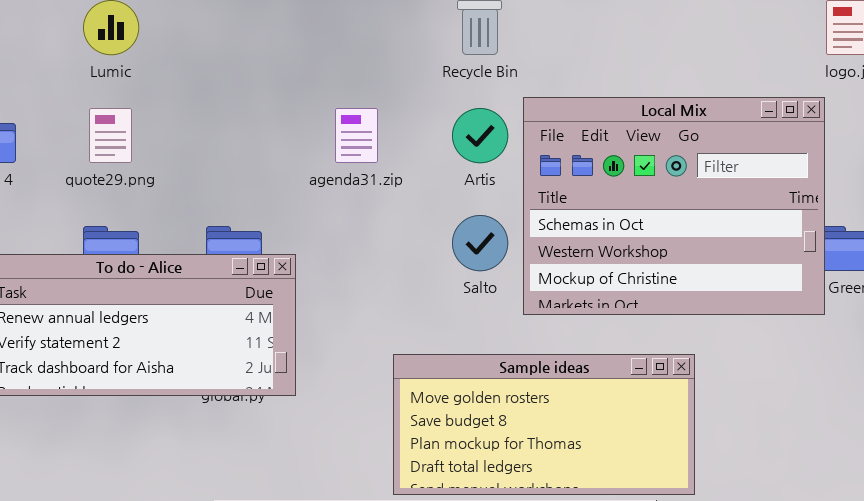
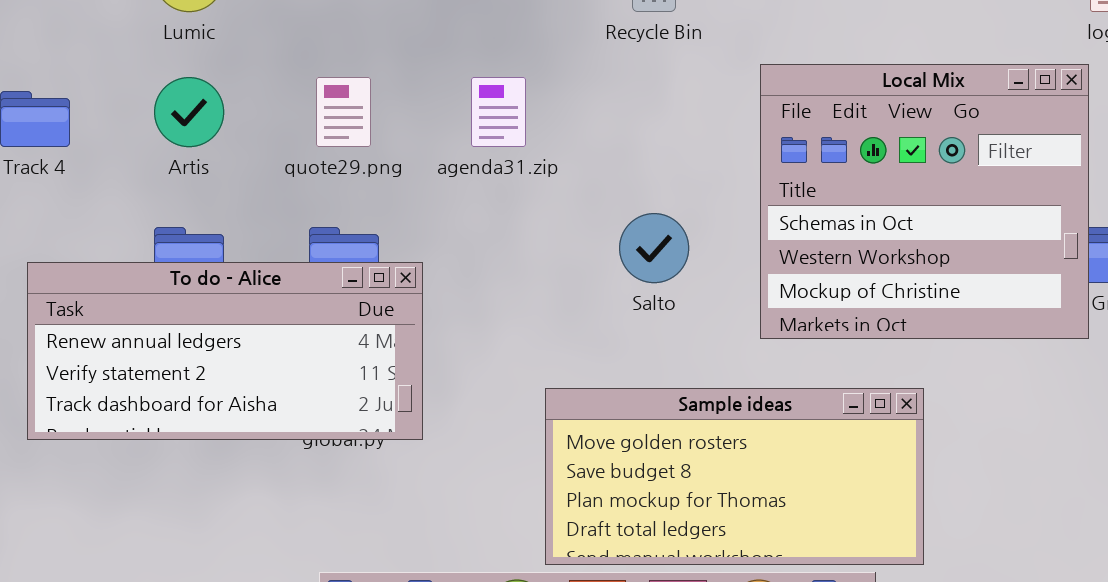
Local Mix: [523,97,825,315] -> [760,64,1089,339], resized
quote29.png: [89,108,132,163] -> [316,77,371,147], moved
Artis: [452,108,508,163] -> [154,77,224,147], moved

